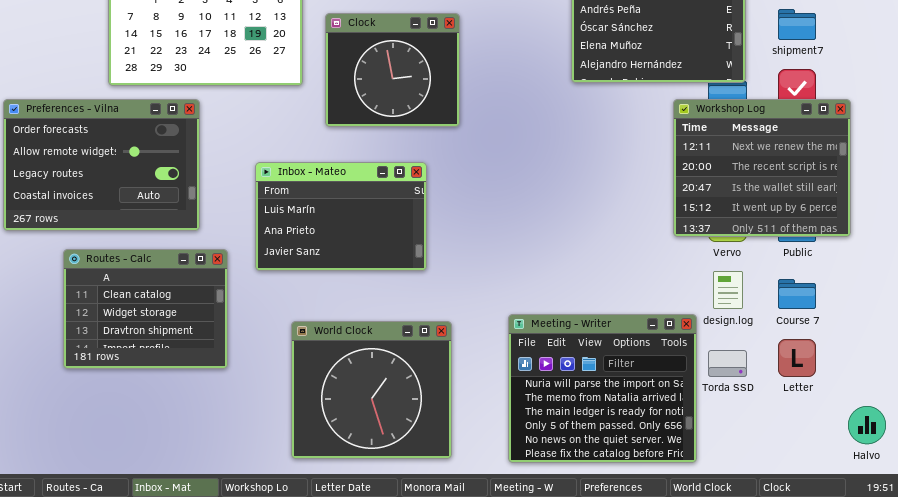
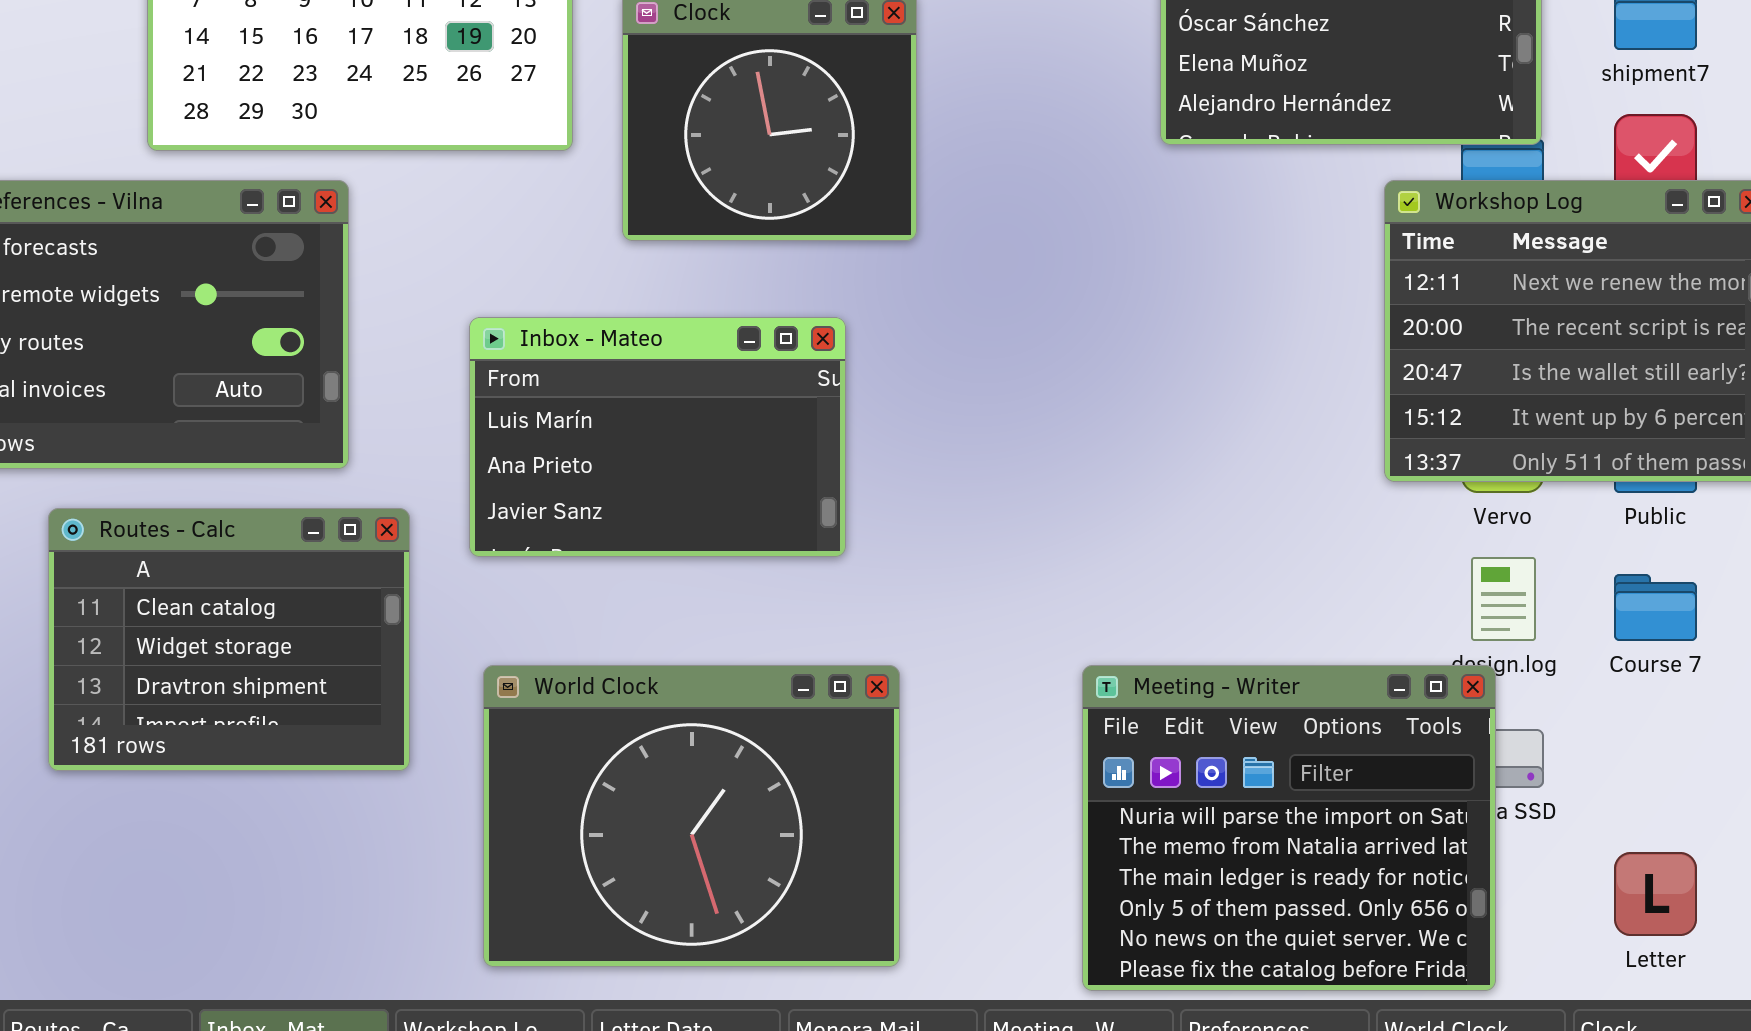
Meeting - Writer: [508,314,697,463] -> [1082,665,1496,991], moved
World Clock: [291,321,452,459] -> [483,665,900,967], resized
Letter: [778,339,816,377] -> [1614,852,1697,936], moved

